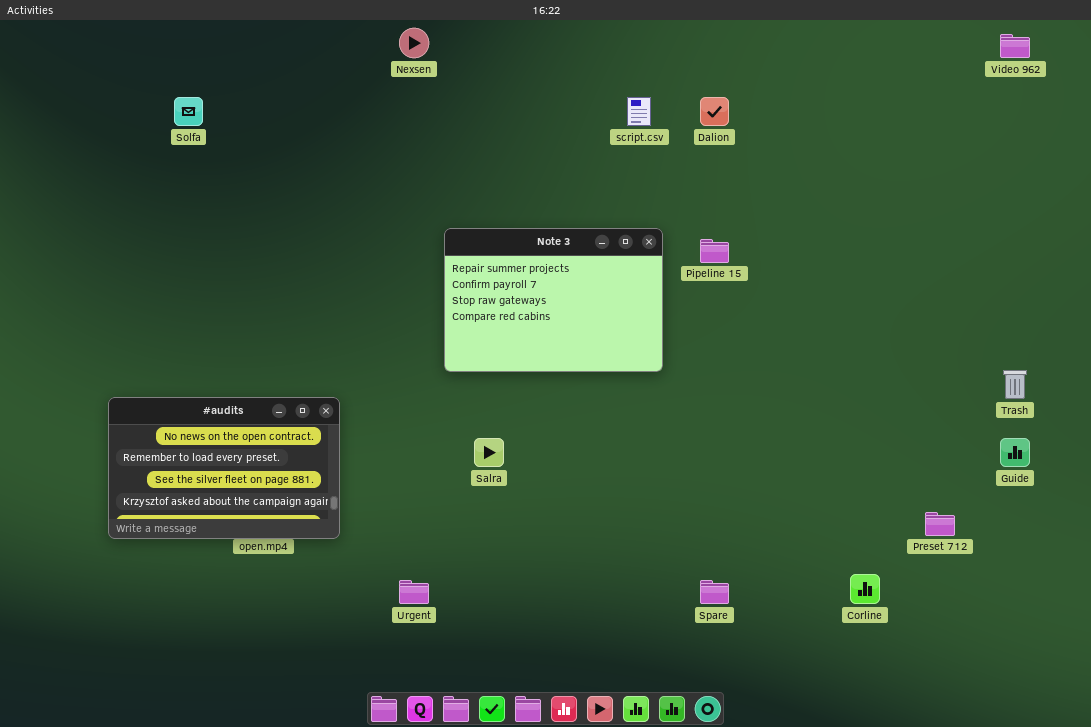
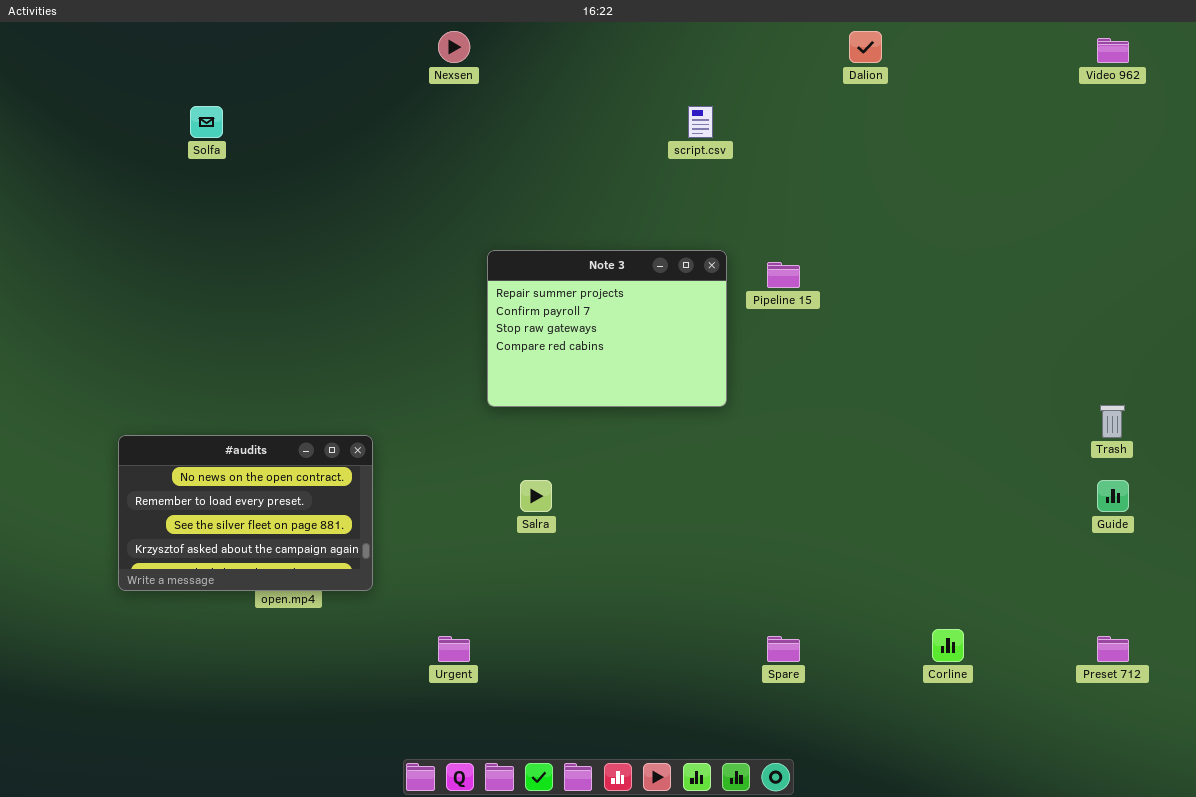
Dalion: [700,97,729,126] -> [849,31,882,63], moved
Preset 712: [925,512,955,536] -> [1097,636,1129,662], moved

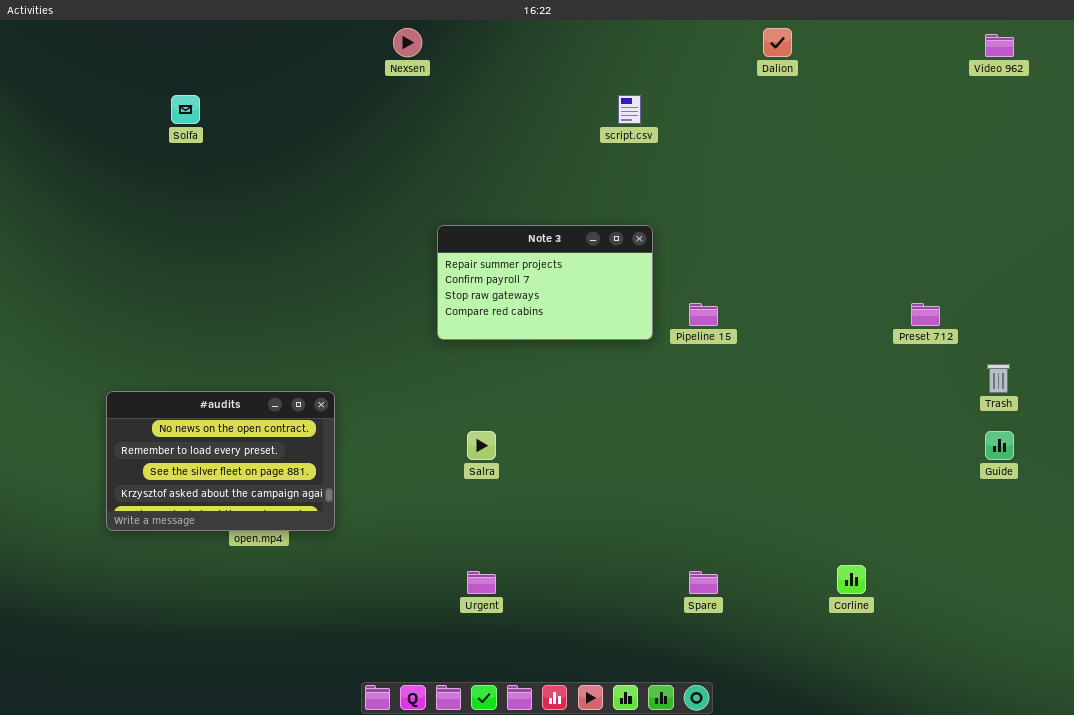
Note 3: [487,250,727,407] -> [437,225,653,340], resized
Pipeline 15: [767,262,800,288] -> [689,303,718,326], moved
Urgent: [438,636,470,662] -> [467,571,496,594], moved
Preset 712: [1097,636,1129,662] -> [911,303,940,326], moved

